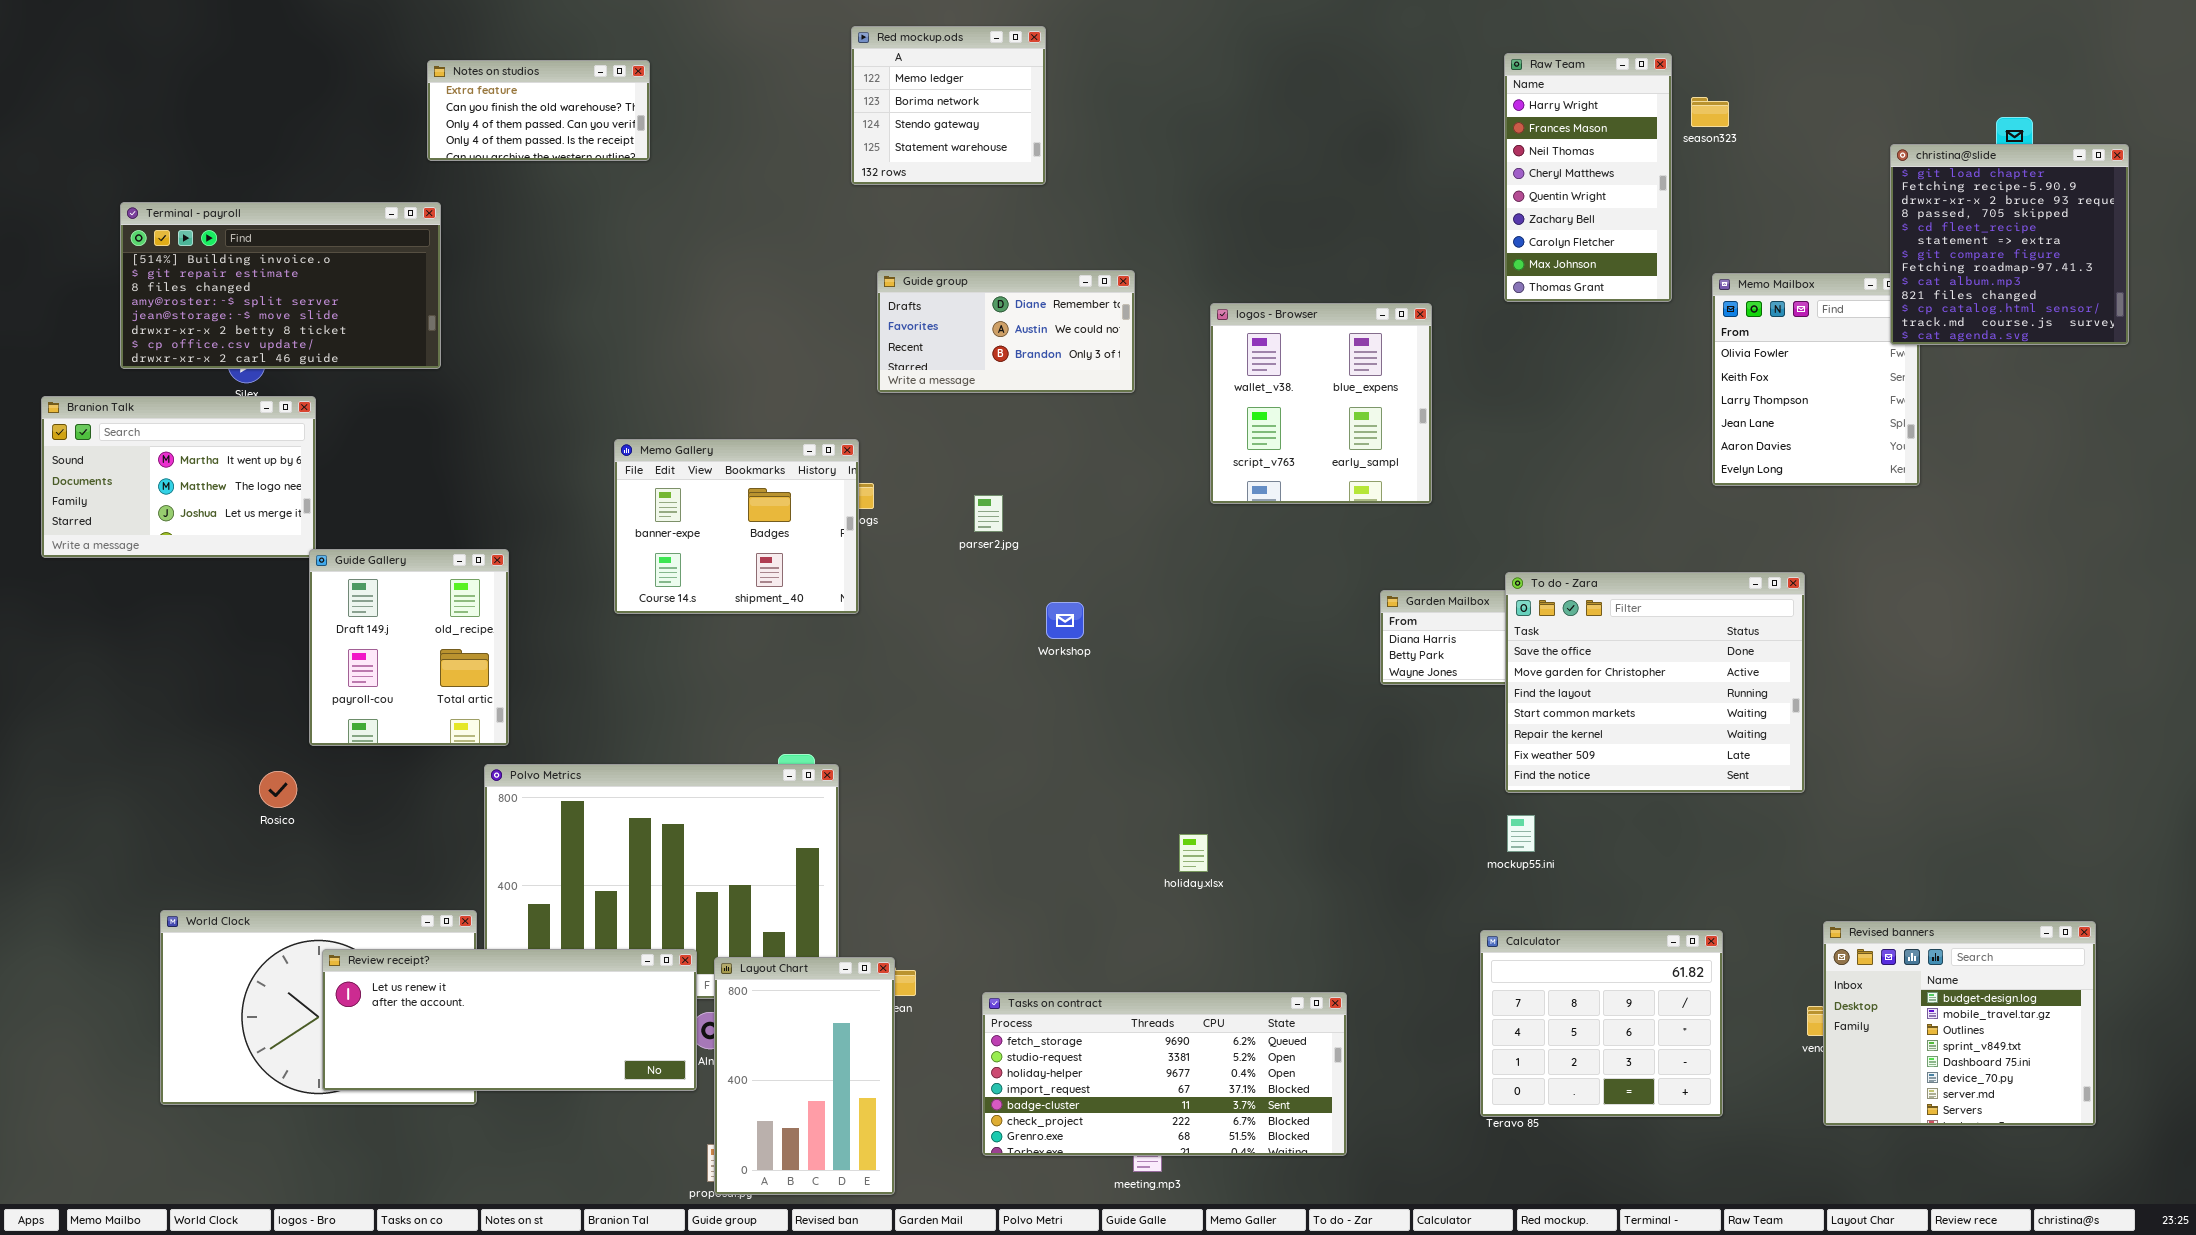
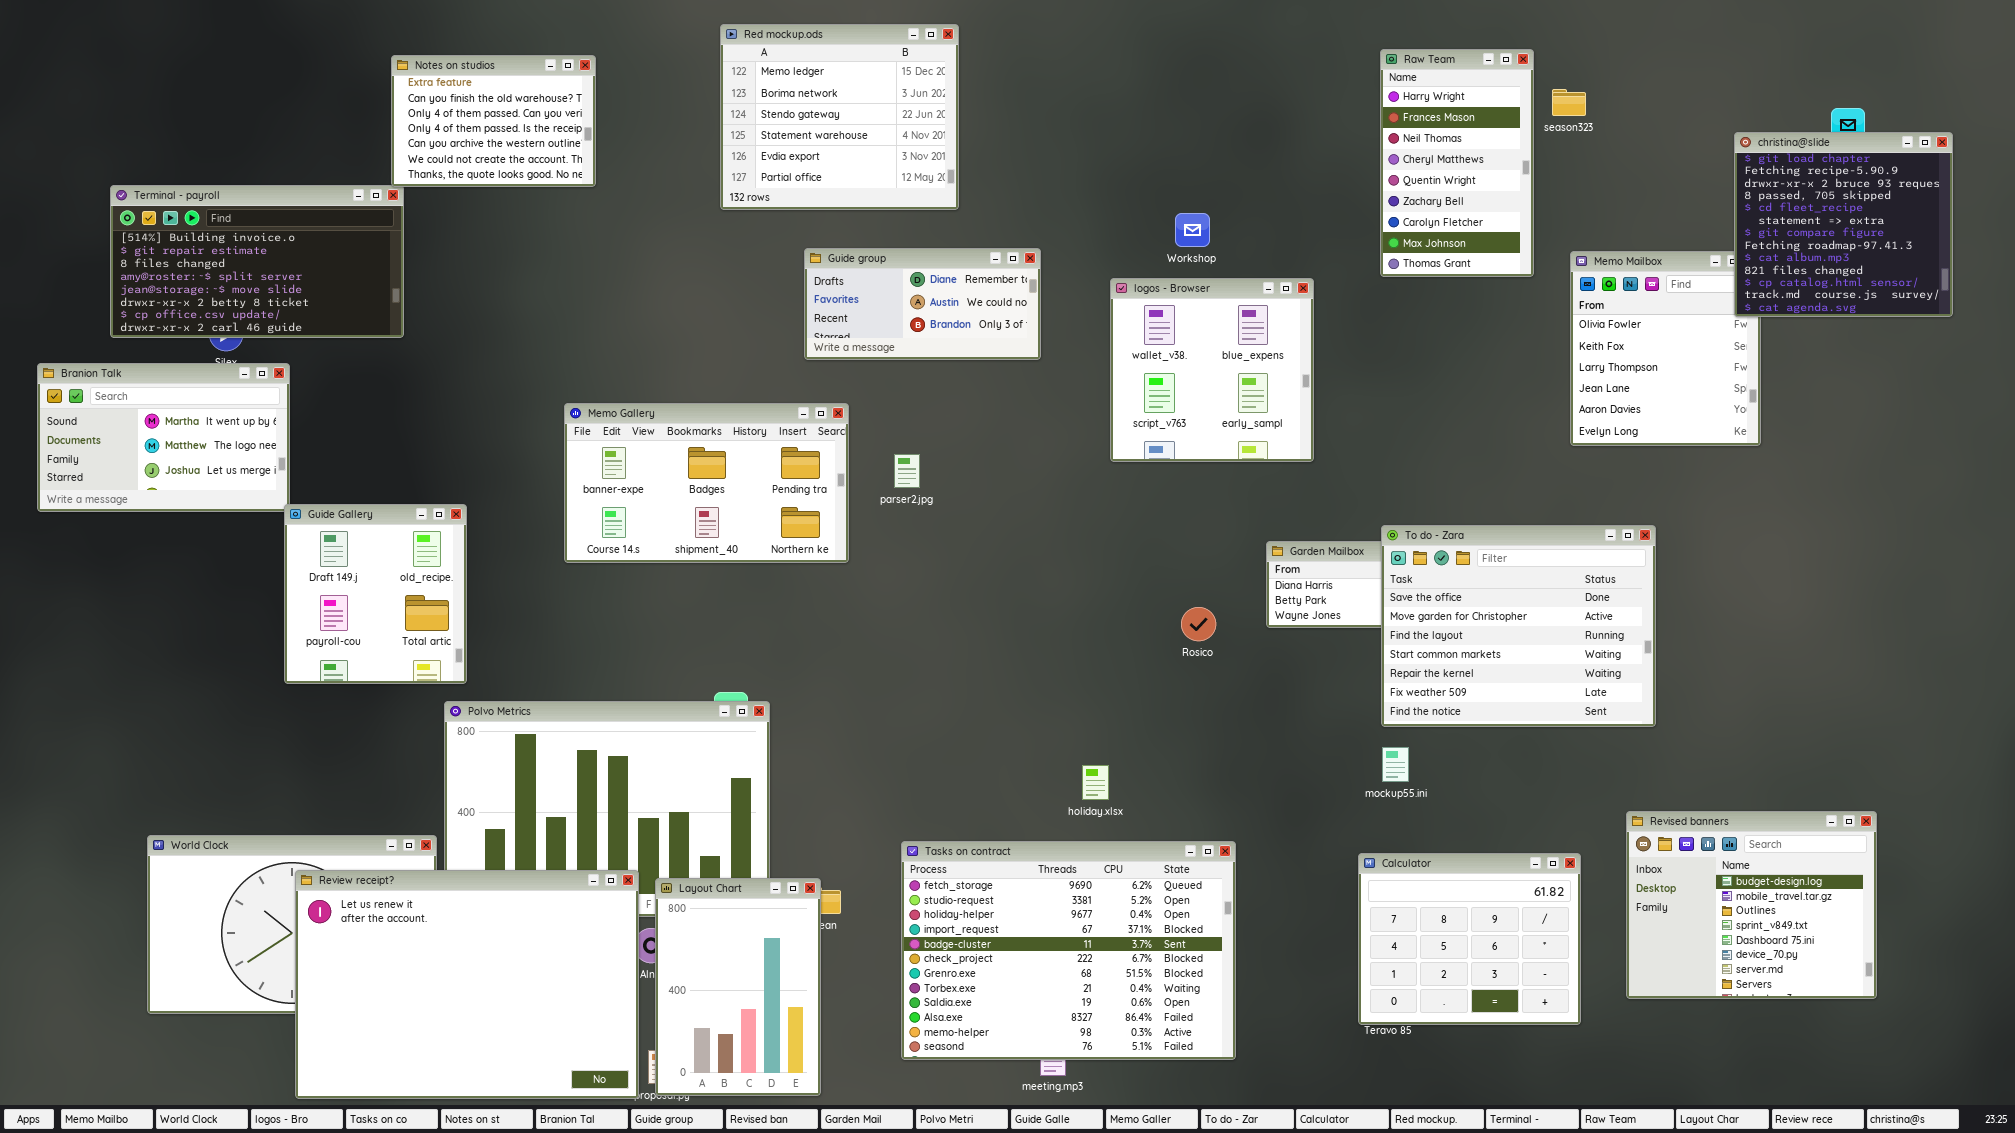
Red mockup.ods: [851,26,1046,185] -> [720,24,959,210], resized
Notes on studios: [427,60,650,161] -> [391,55,596,187], resized
Memo Gallery: [614,439,859,614] -> [564,403,849,563], resized
Workshop: [1046,602,1084,639] -> [1175,213,1210,247], moved
Rosico: [259,771,297,808] -> [1181,607,1216,641], moved
Revised banners: [1823,921,2096,1126] -> [1626,811,1877,999], moved
Review receipt?: [322,949,697,1091] -> [295,870,639,1099], resized
Tasks on contract: [982,992,1347,1156] -> [901,841,1236,1060], resized

